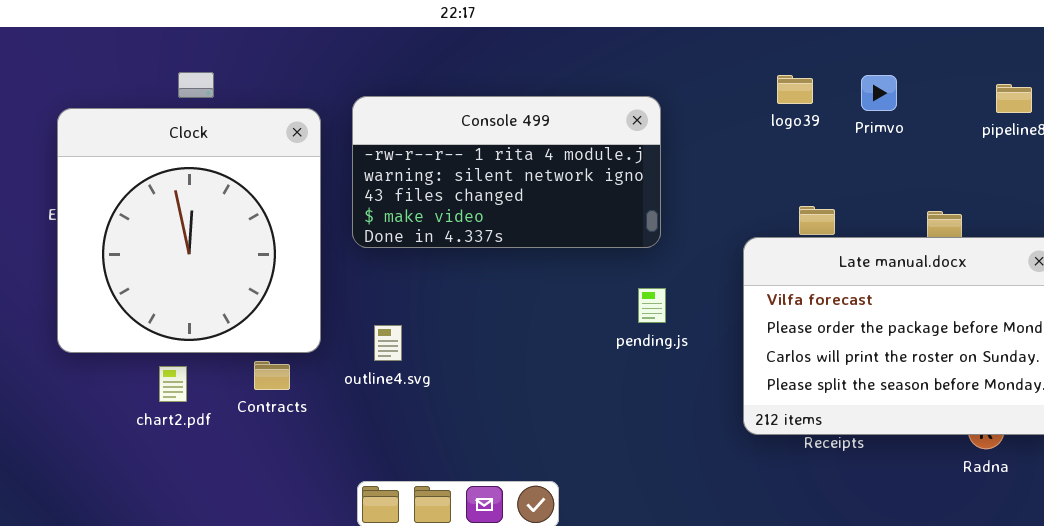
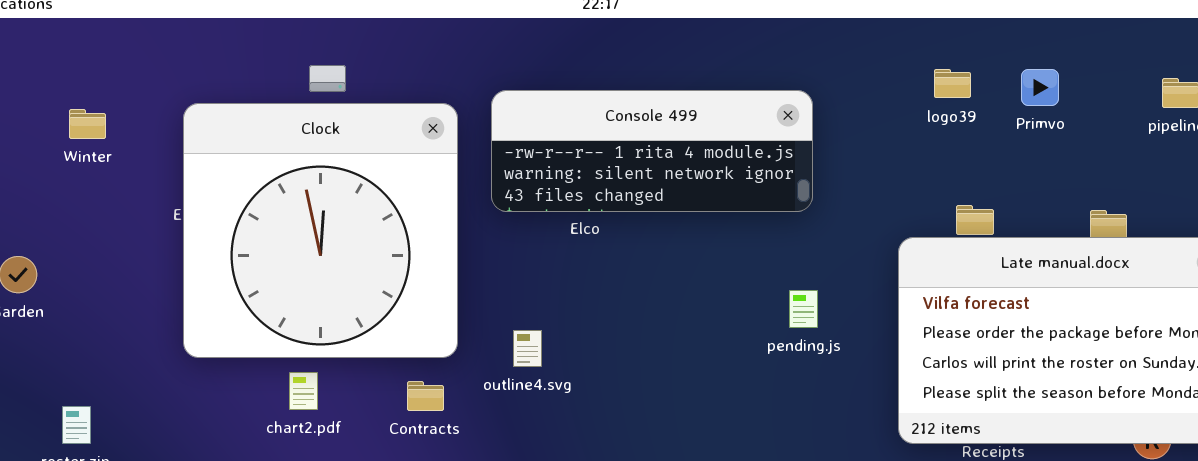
Console 499: [352,96,661,248] -> [491,90,813,212], resized
Contracts: [254,361,290,390] -> [407,381,444,411], moved

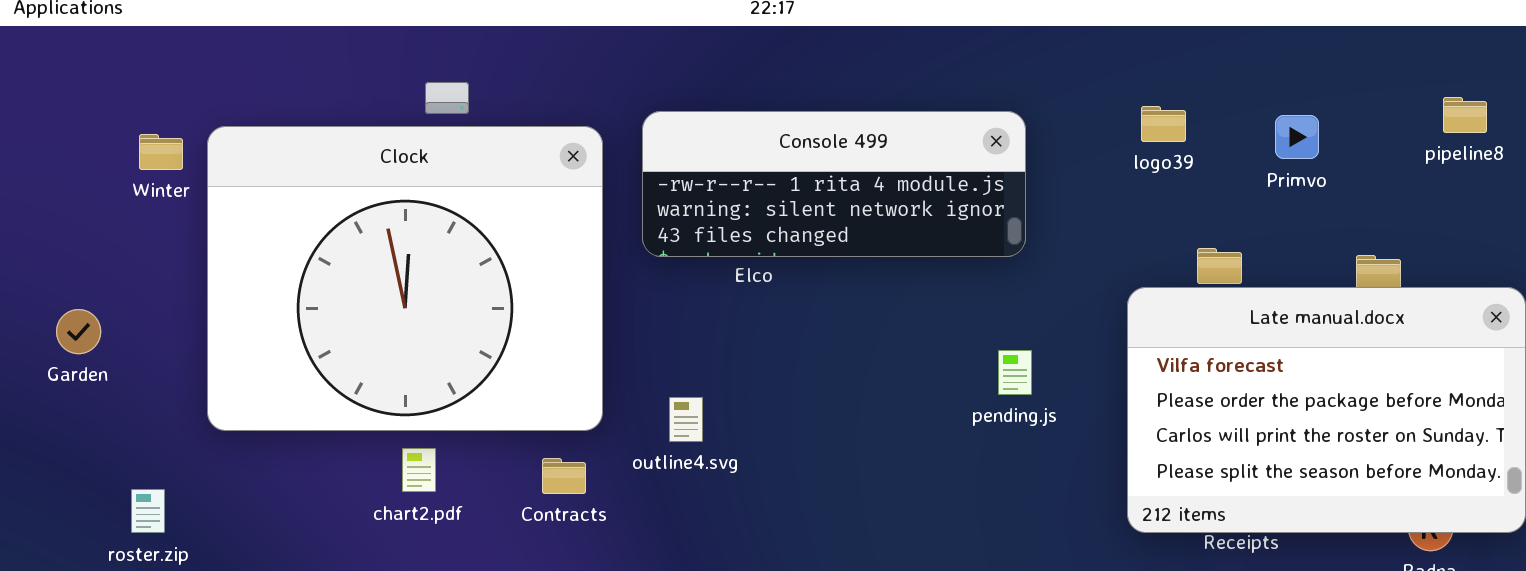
logo39: [934,69,971,98] -> [1141,106,1186,142], moved
Primvo: [1021,69,1059,106] -> [1275,115,1319,159], moved
Clock: [183,103,458,358] -> [207,126,603,431], resized

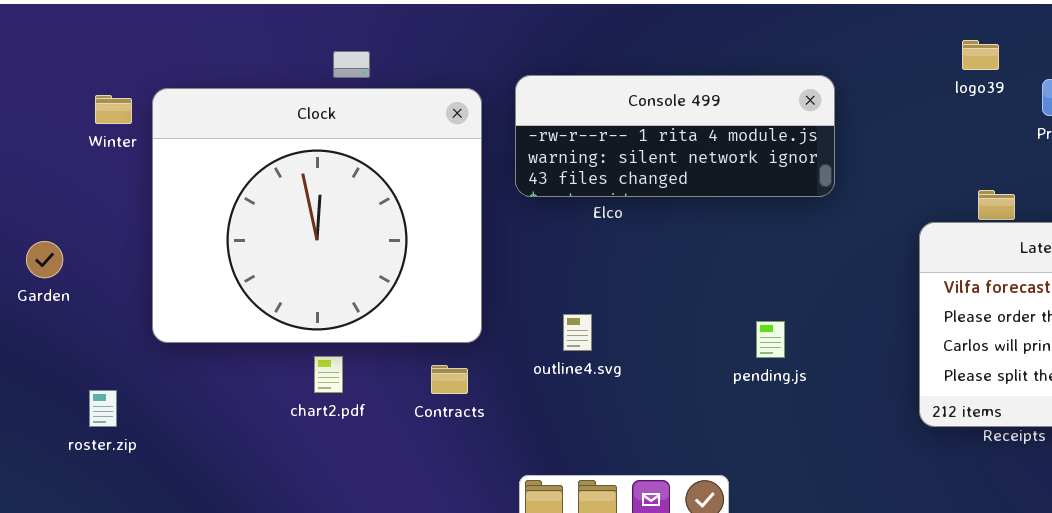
logo39: [1141,106,1186,142] -> [962,40,999,70], moved
pending.js: [998,350,1032,395] -> [756,321,785,358], moved
outline4.svg: [669,397,703,442] -> [563,314,592,351], moved

